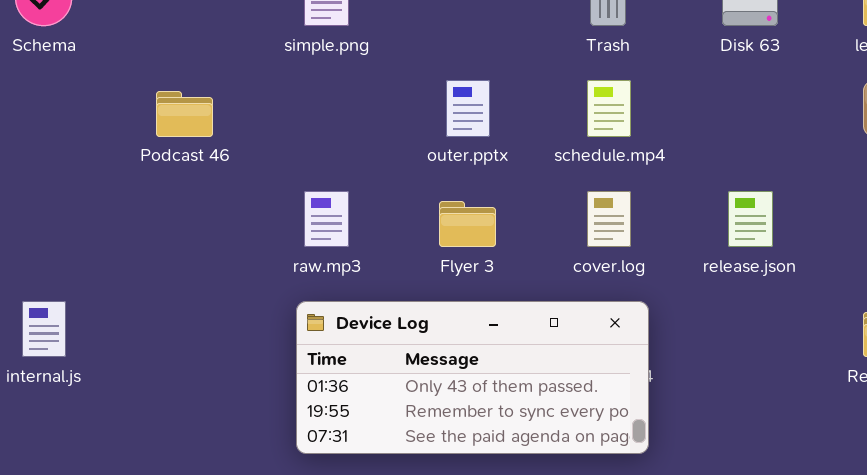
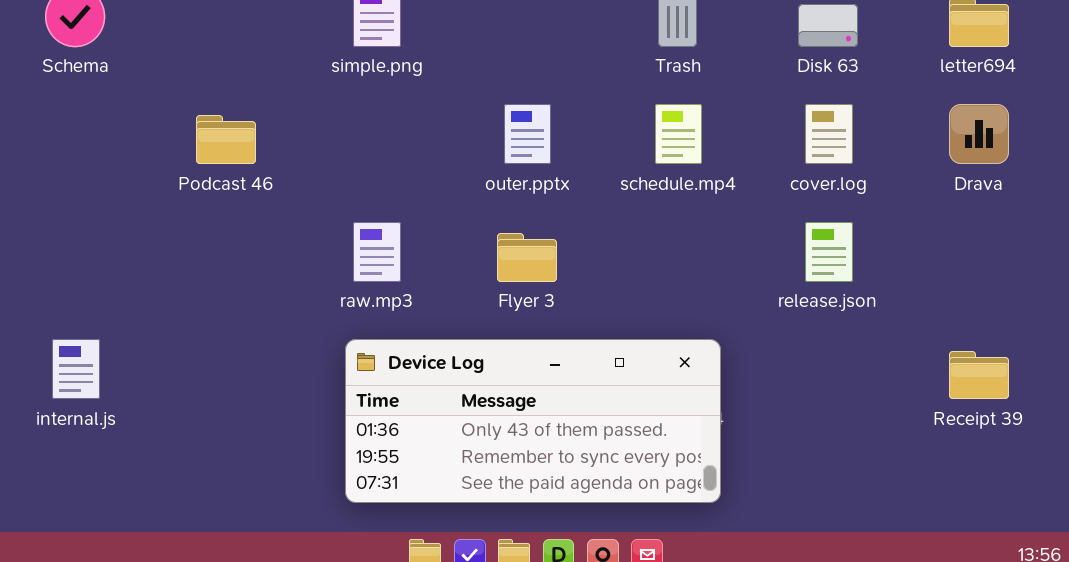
cover.log: [587,191,631,247] -> [805,104,853,164], moved

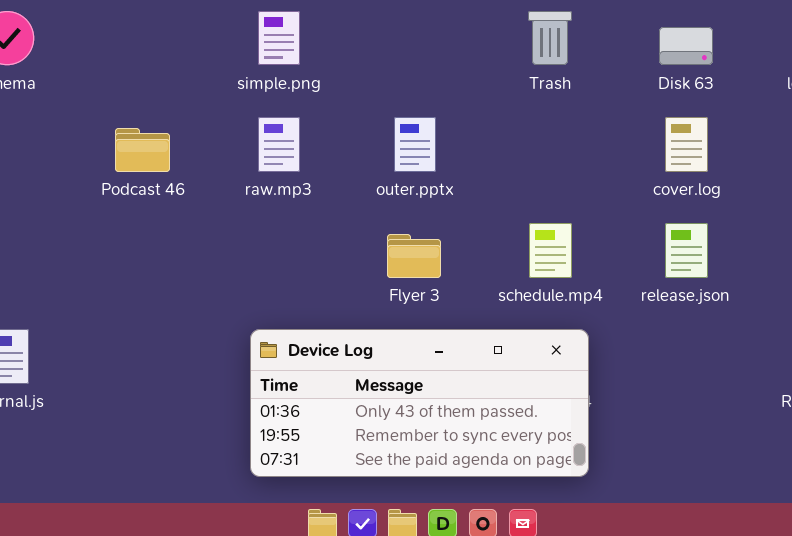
schedule.mp4: [655,104,702,164] -> [529,223,572,278], moved
raw.mp3: [353,222,401,282] -> [258,117,300,172], moved

